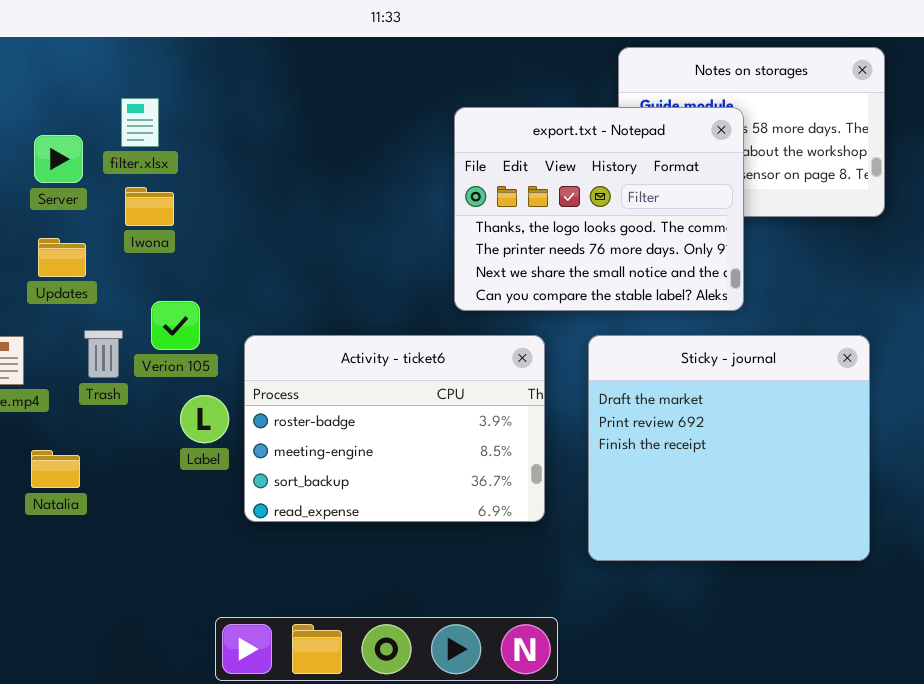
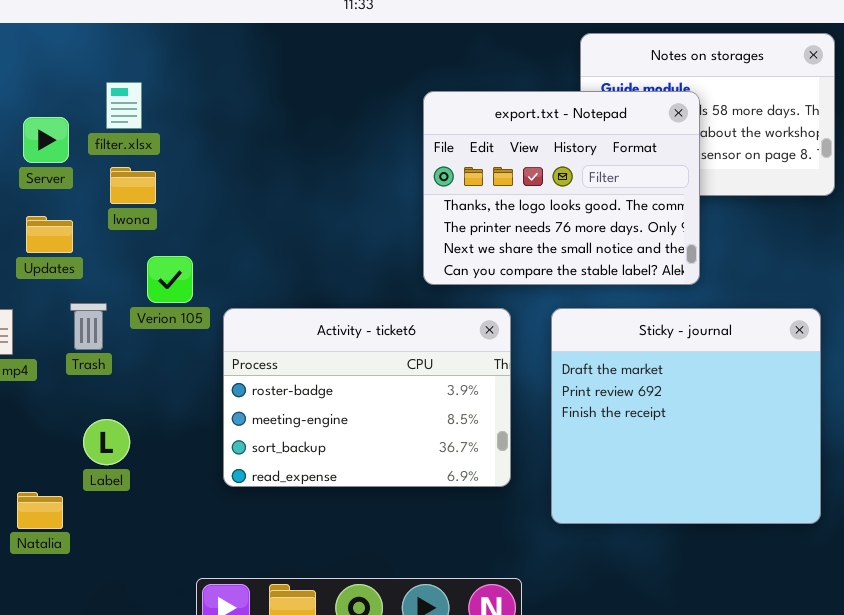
Verion 105: [151,301,200,350] -> [147,256,193,303], moved
Label: [180,395,229,443] -> [83,419,130,465], moved
Natalia: [31,450,80,488] -> [17,492,63,529], moved

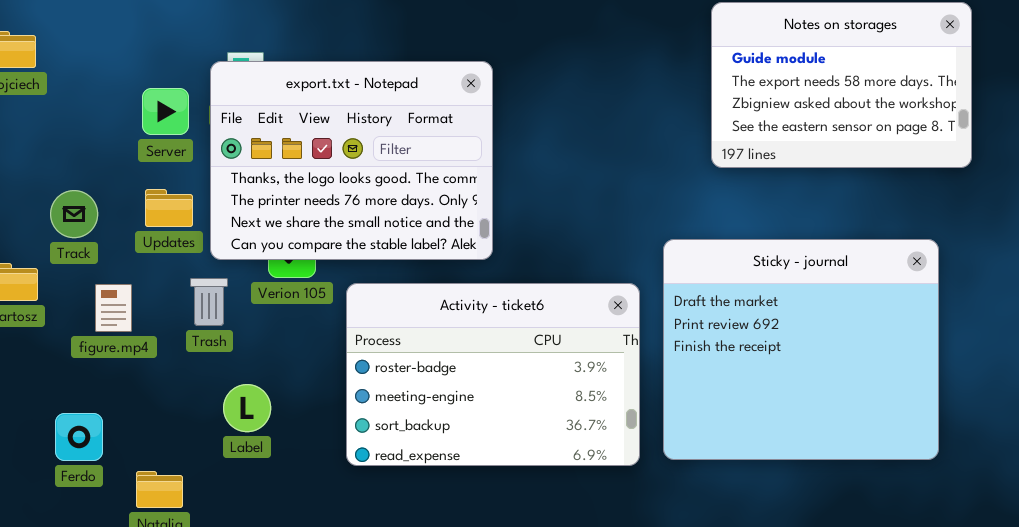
export.txt - Notepad: [423,91,700,285] -> [210,61,493,260], moved
Sticky - journal: [551,308,821,524] -> [663,239,939,460], moved
Label: [83,419,130,465] -> [223,384,271,432], moved

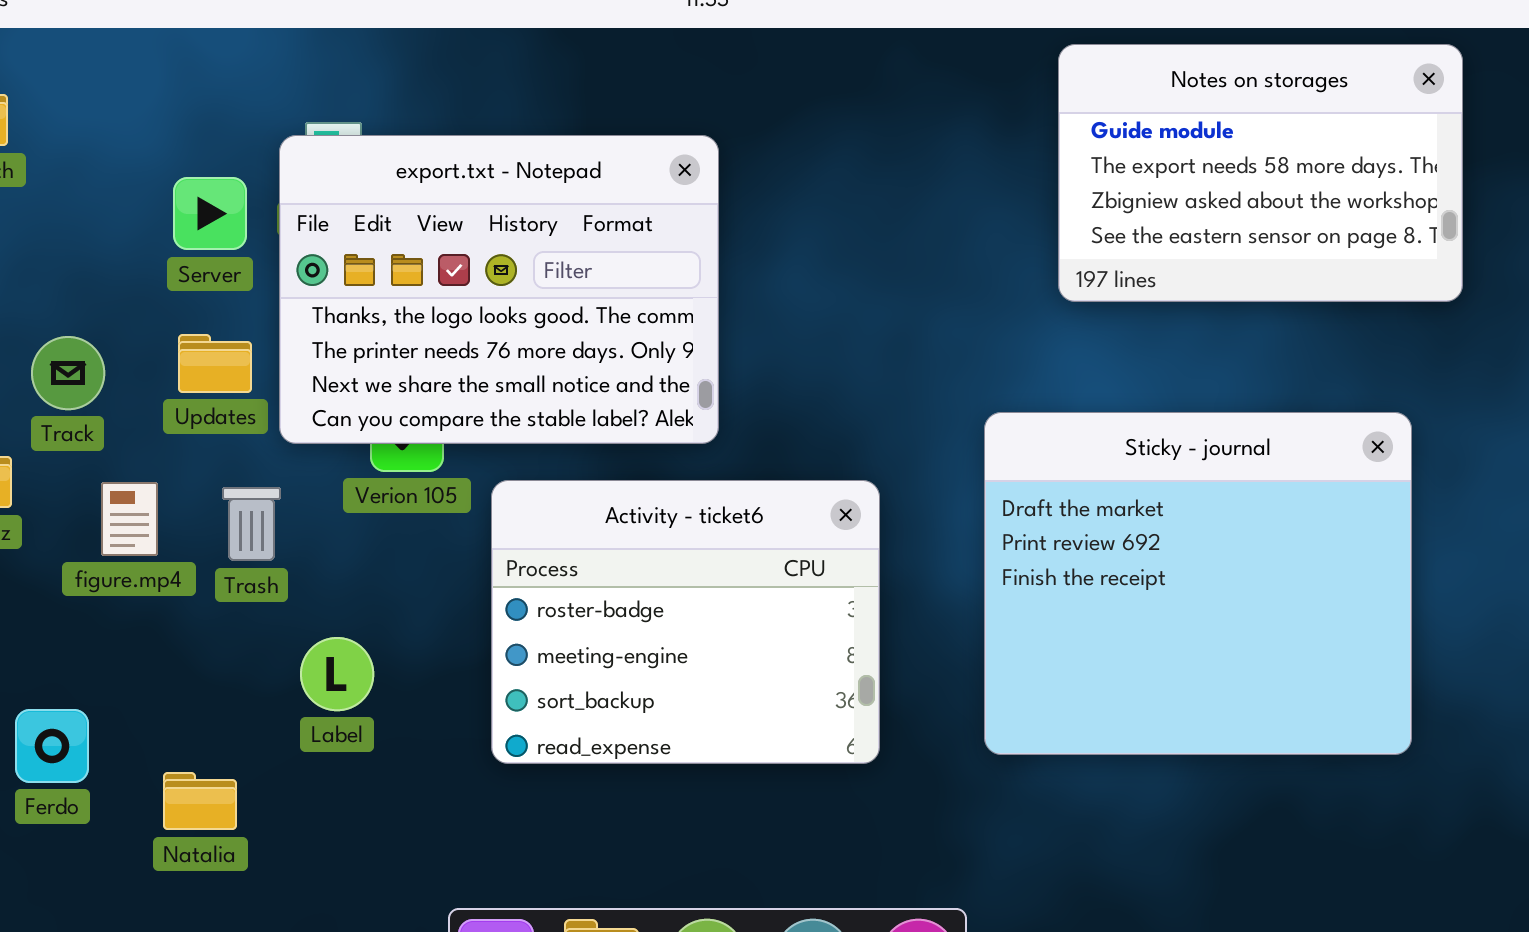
Trash: [190,278,228,326] -> [222,487,281,561], moved
Activity - ticket6: [346,283,640,466] -> [491,480,880,764], resized
Ferdo: [55,413,103,461] -> [15,709,89,783], moved

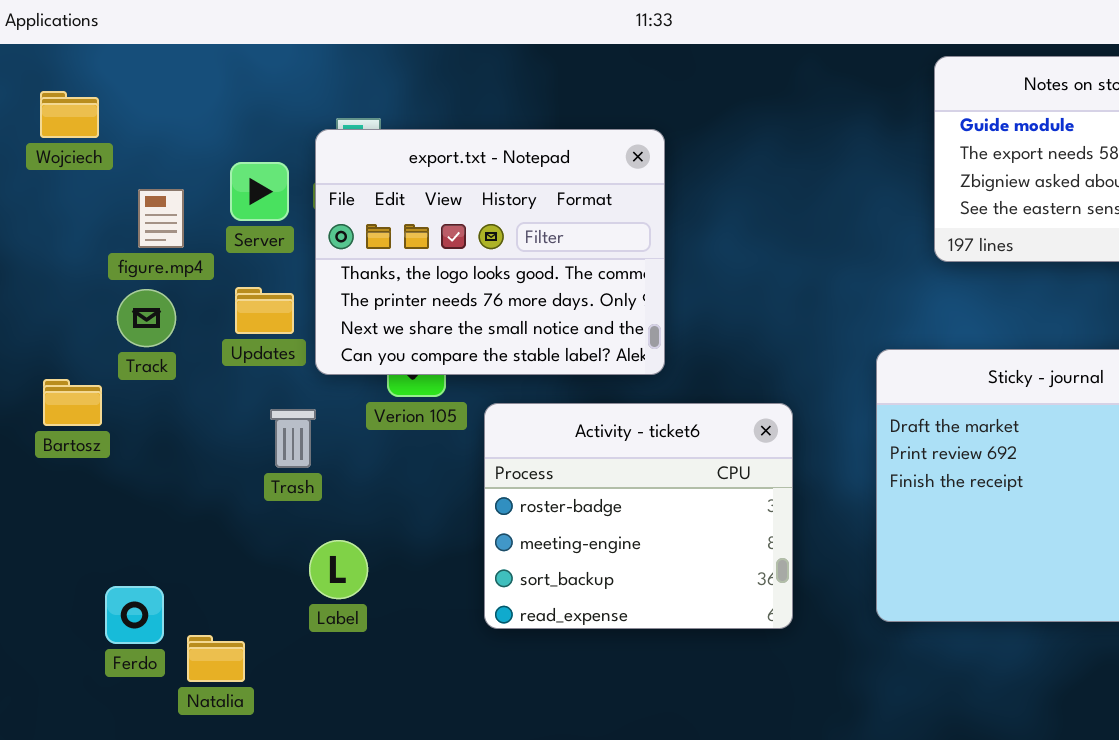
figure.mp4: [101,482,158,556] -> [138,189,184,248], moved
Label: [300,637,374,711] -> [309,540,368,599], moved
Natalia: [163,772,237,830] -> [187,635,245,682], moved

